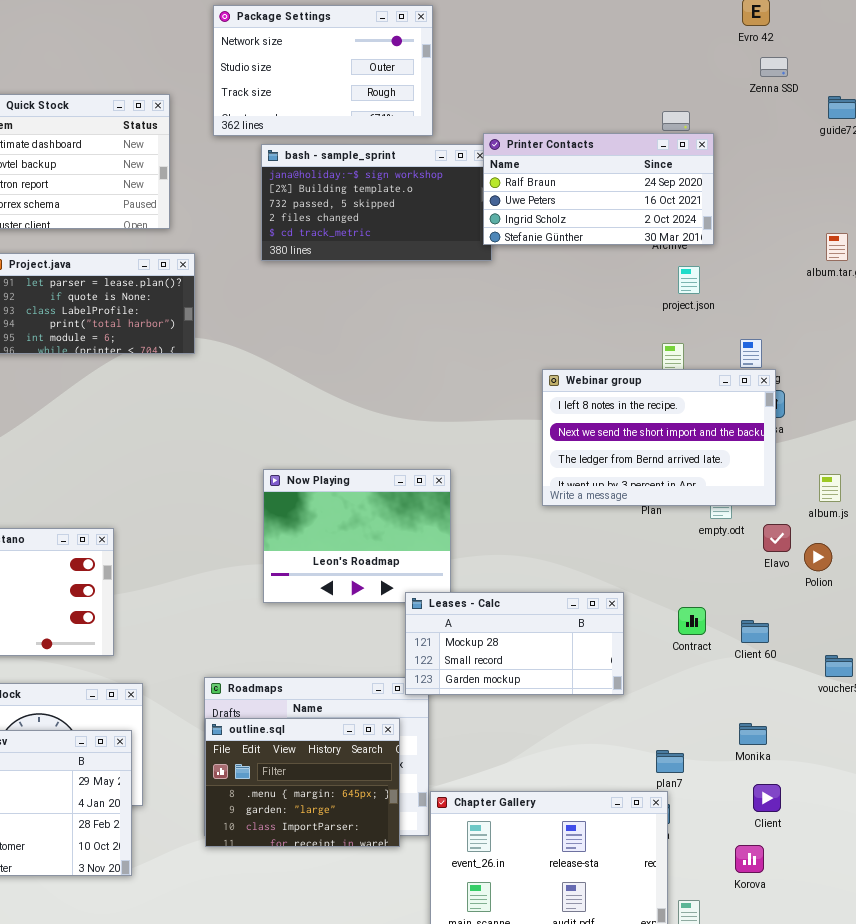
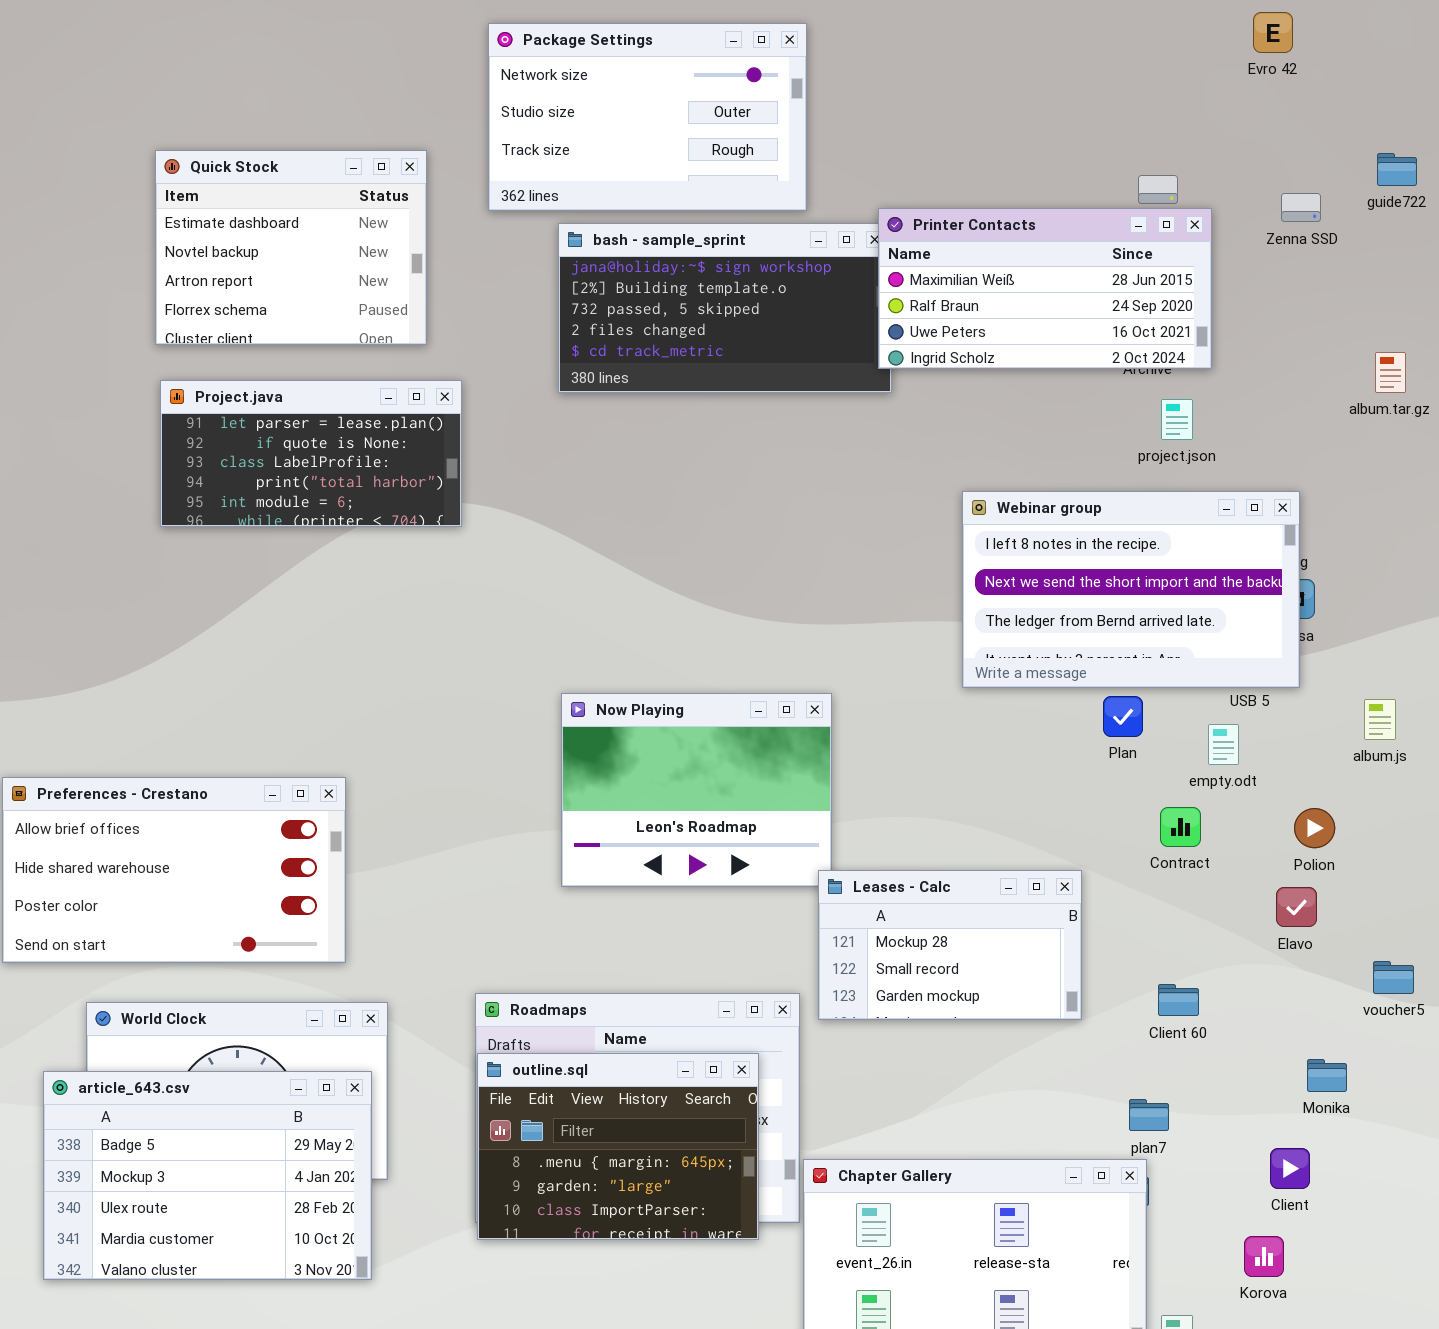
Zenna SSD: [760,57,788,77] -> [1281,193,1321,222], moved
Printer Contacts: [483,133,714,245] -> [878,208,1212,369], scrolled up 1 row
Webinar group: [542,369,776,506] -> [962,491,1300,688], moved
Elavo: [763,524,791,552] -> [1276,887,1317,927], moved
Polion: [804,543,832,571] -> [1294,808,1335,848], moved
Leases - Calc: [405,592,624,695] -> [818,870,1082,1020], resized
Contract: [678,607,706,635] -> [1160,807,1201,847], moved
Client 60: [741,620,769,643] -> [1158,984,1199,1016], moved
Monika: [739,723,767,745] -> [1307,1059,1347,1092], moved

